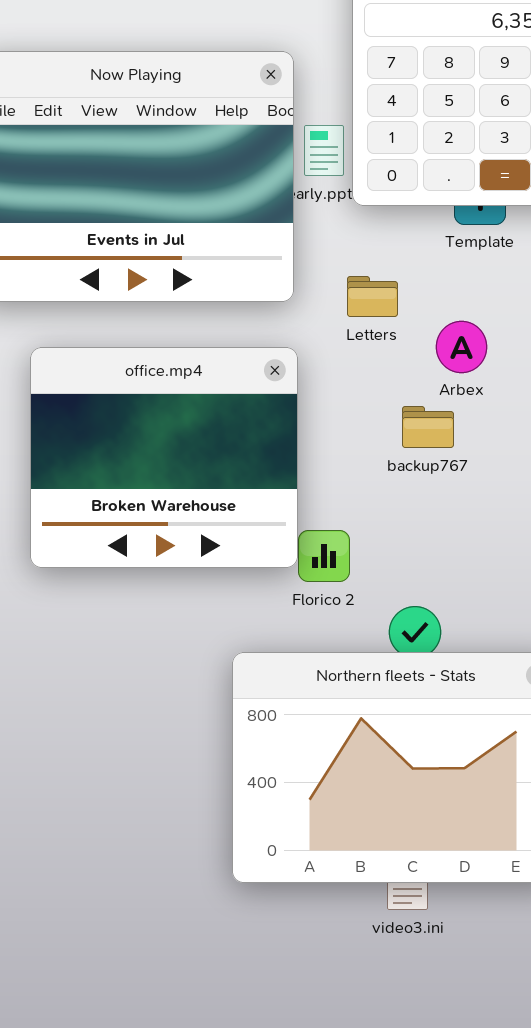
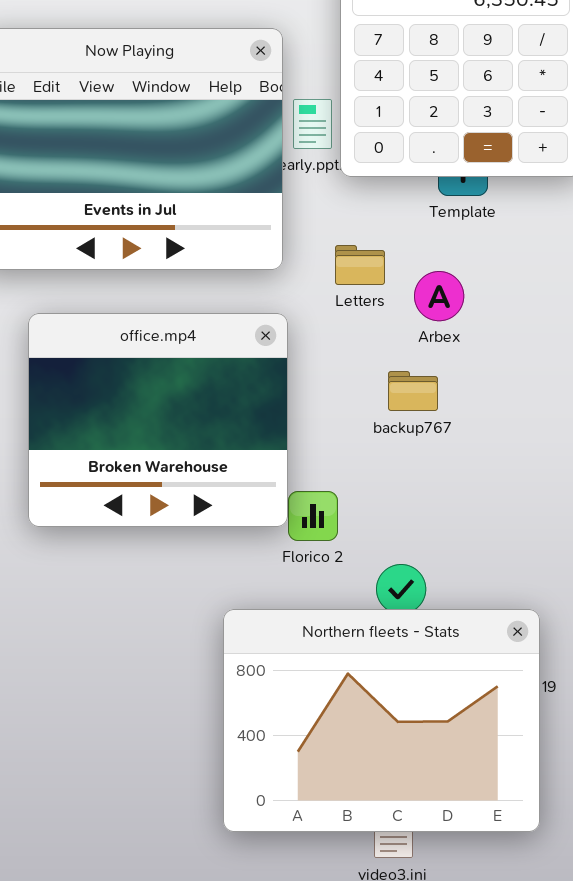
Arbex: [436,321,487,373] -> [414,271,464,321], moved

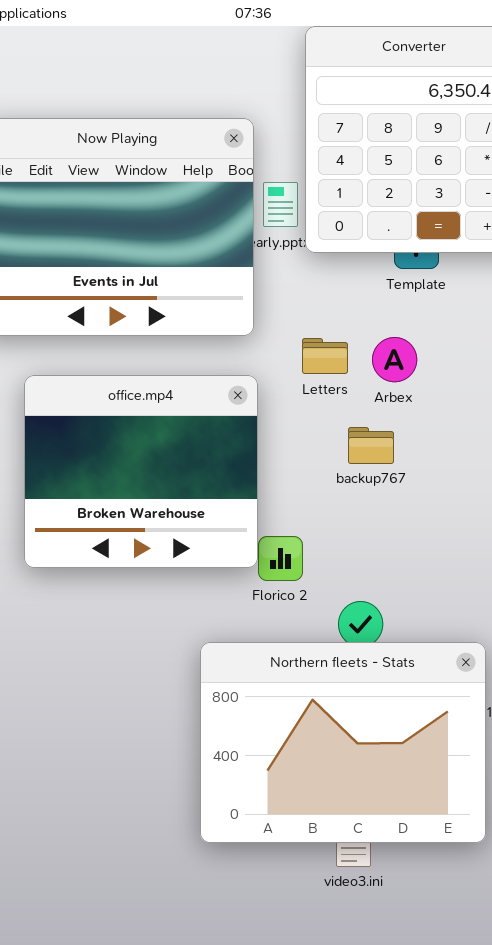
Letters: [335,245,385,285] -> [302,338,348,374], moved

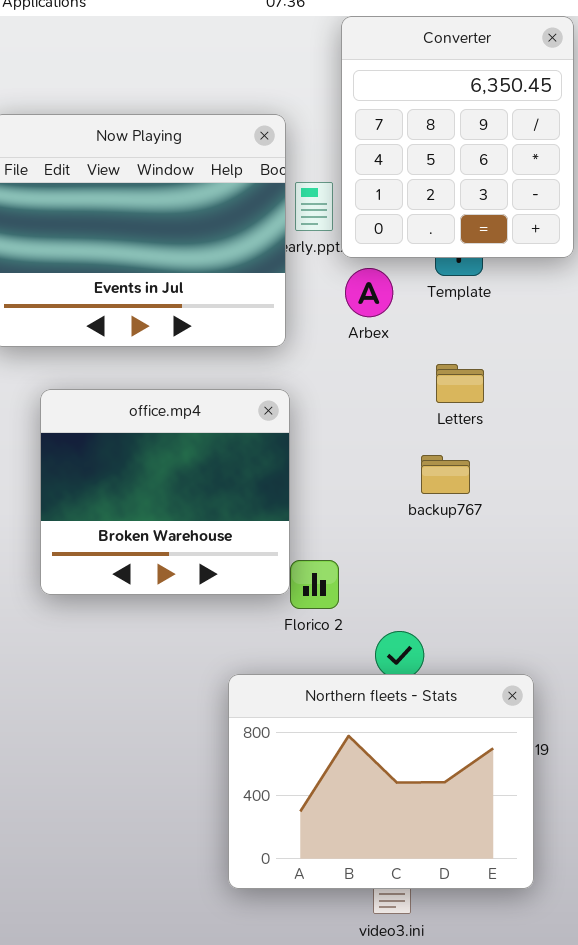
Arbex: [372,337,417,382] -> [345,268,393,317], moved
Letters: [302,338,348,374] -> [436,364,484,403], moved
backup767: [348,427,394,464] -> [421,455,470,494], moved

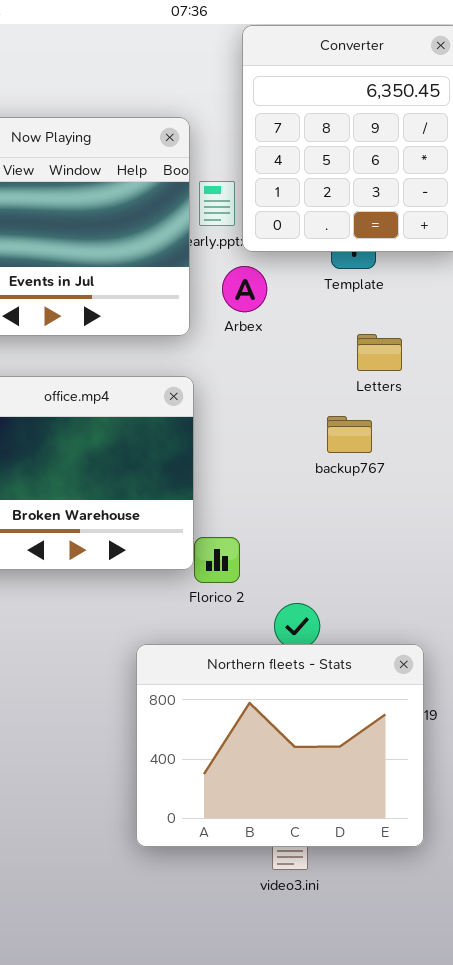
Arbex: [345,268,393,317] -> [222,266,267,312], moved
Letters: [436,364,484,403] -> [357,334,402,371], moved
backup767: [421,455,470,494] -> [327,416,372,453], moved

